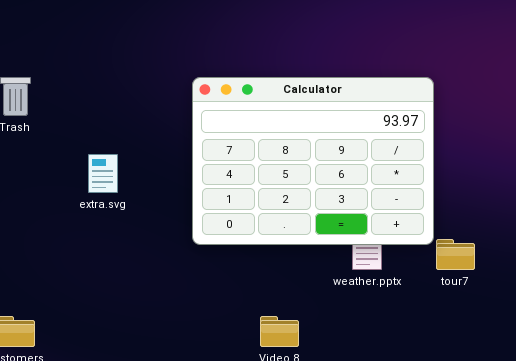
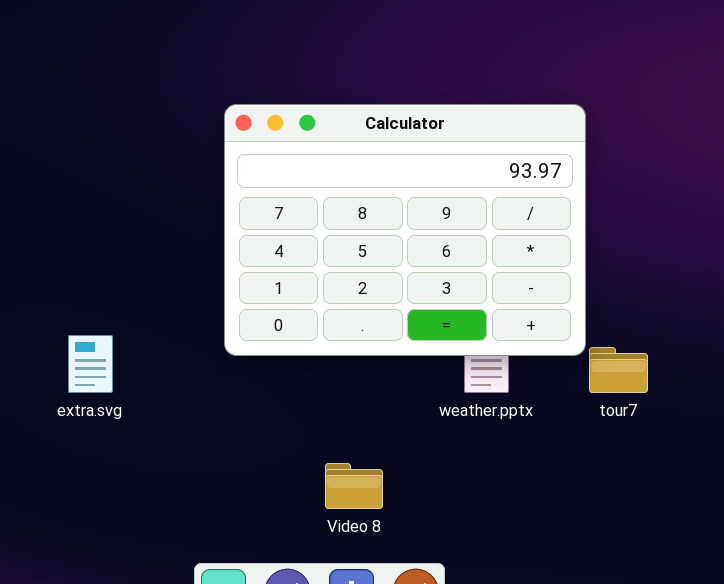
extra.svg: [88,154,118,193] -> [68,335,113,393], moved

